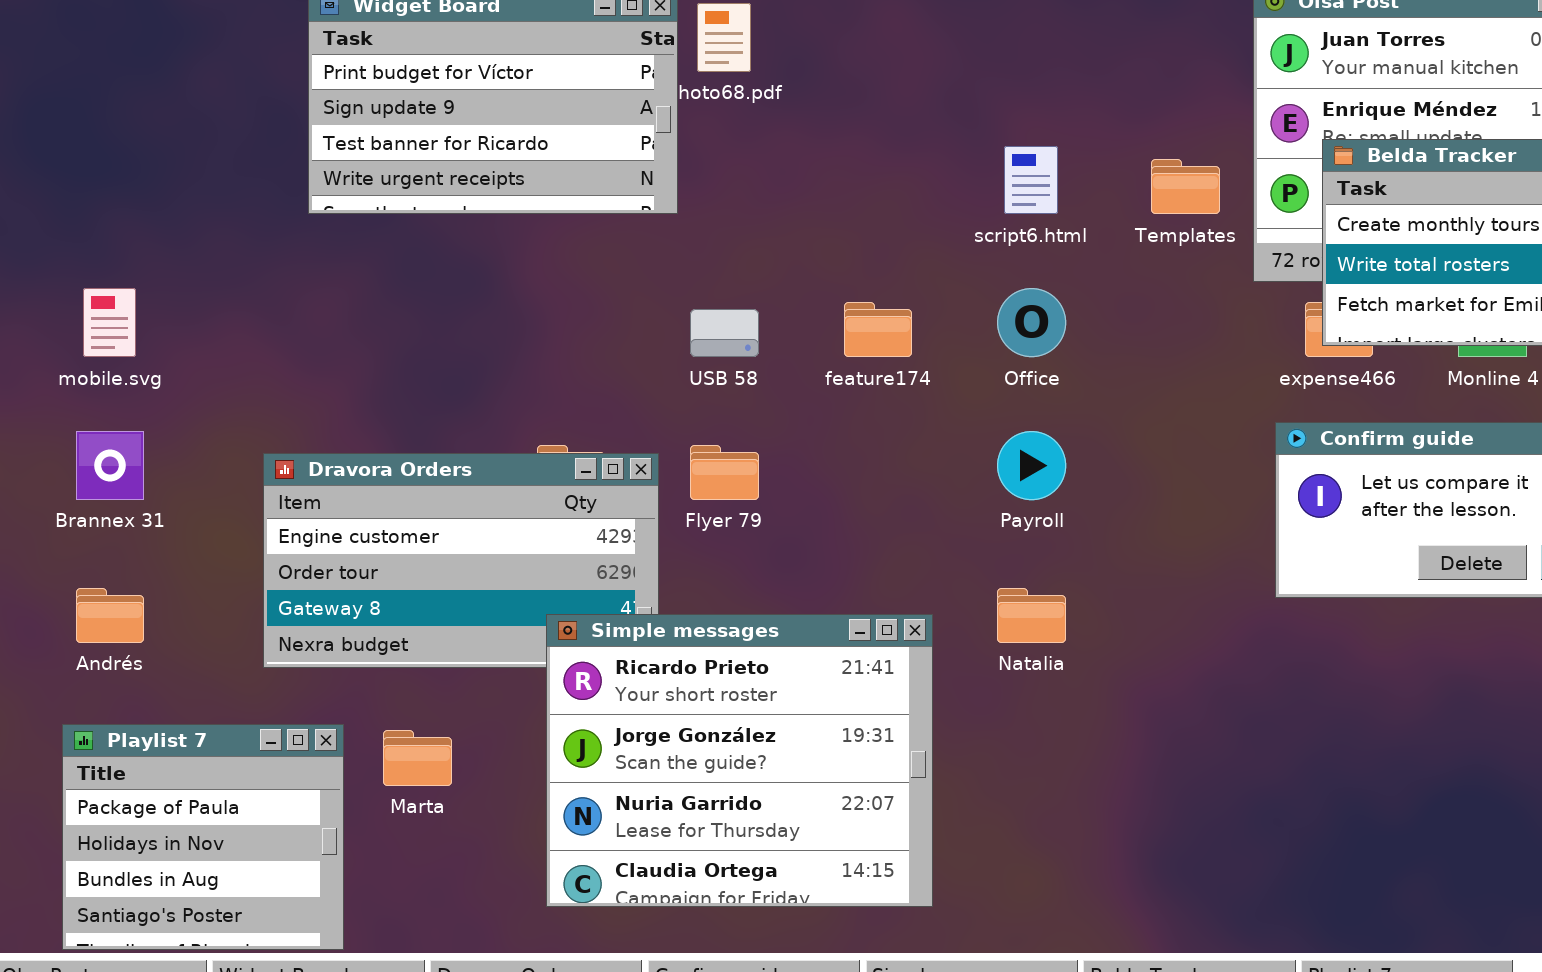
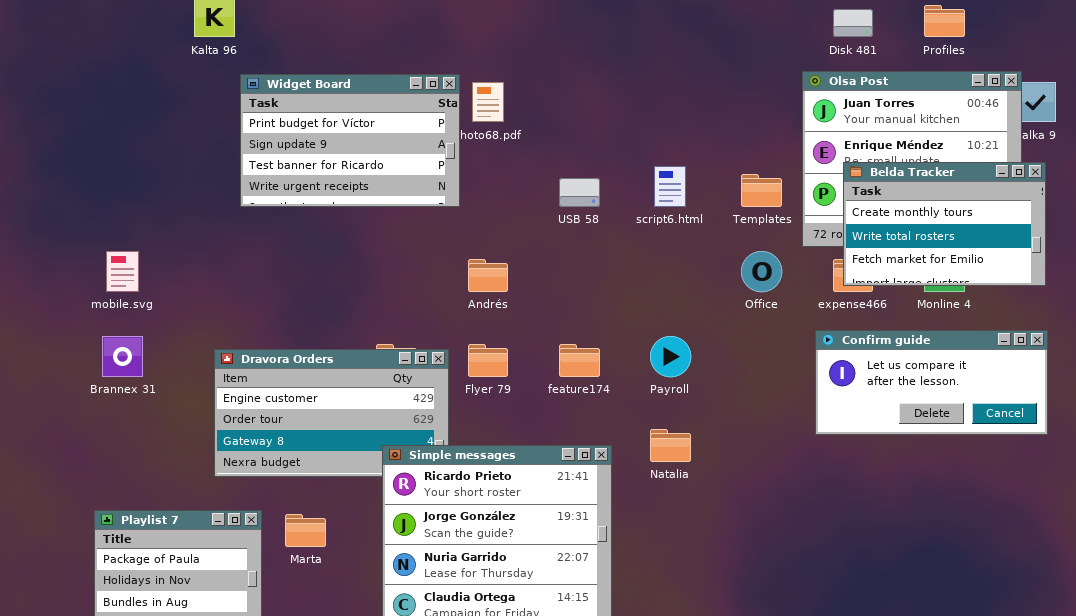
Office: [997,288,1066,357] -> [741,251,782,292], moved
feature174: [844,302,912,357] -> [559,344,600,377], moved
USB 58: [690,309,759,357] -> [559,178,600,207], moved
Andrés: [76,588,144,643] -> [468,259,508,292], moved

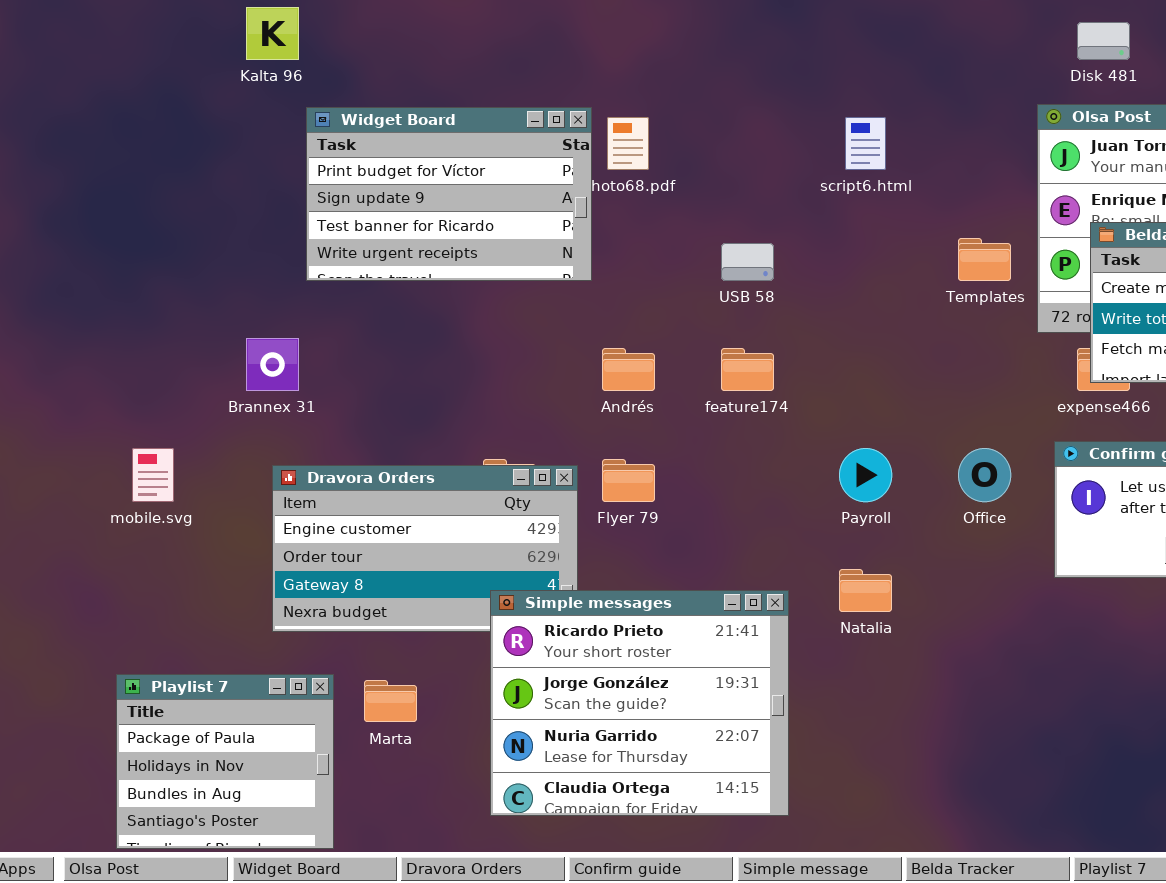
script6.html: [654,166,686,207] -> [845,117,886,170], moved
mobile.svg: [106,251,139,292] -> [132,448,174,502], moved
Office: [741,251,782,292] -> [958,448,1011,502], moved
Brannex 31: [102,336,143,377] -> [246,338,299,391], moved
feature174: [559,344,600,377] -> [721,348,774,391], moved

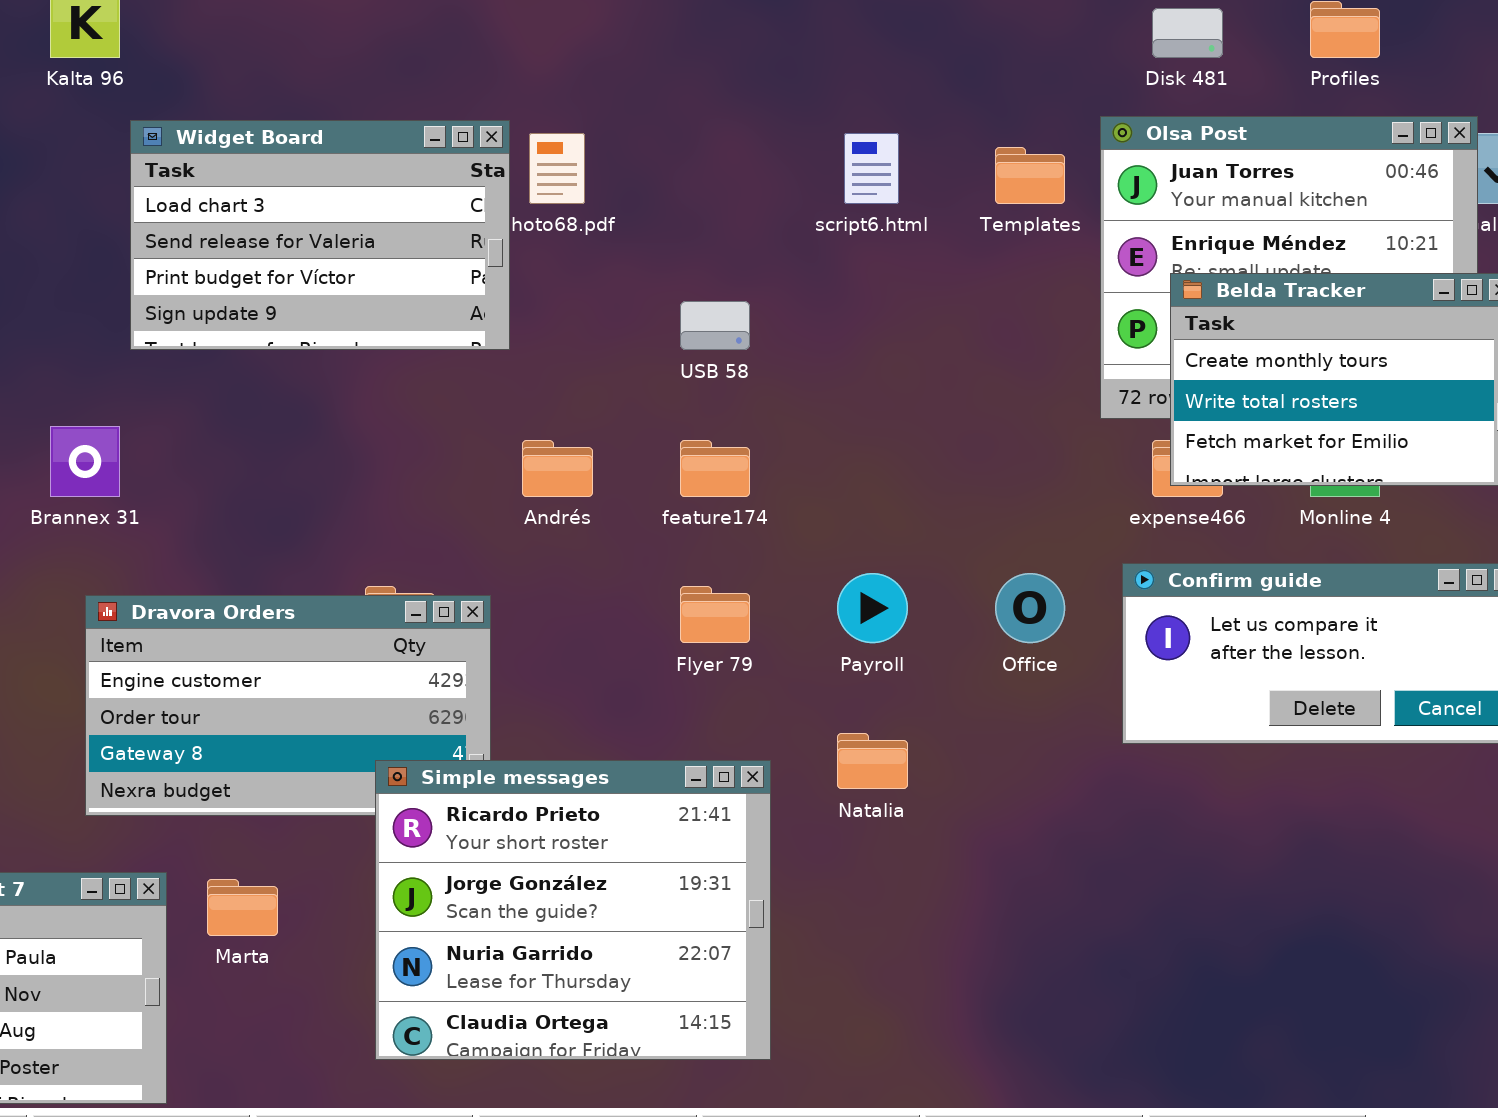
Widget Board: [306,107,592,281] -> [130,120,510,350], scrolled up 2 rows
Templates: [958,238,1011,281] -> [995,147,1065,204], moved
Flyer 79: [602,459,655,502] -> [680,586,750,643], moved

